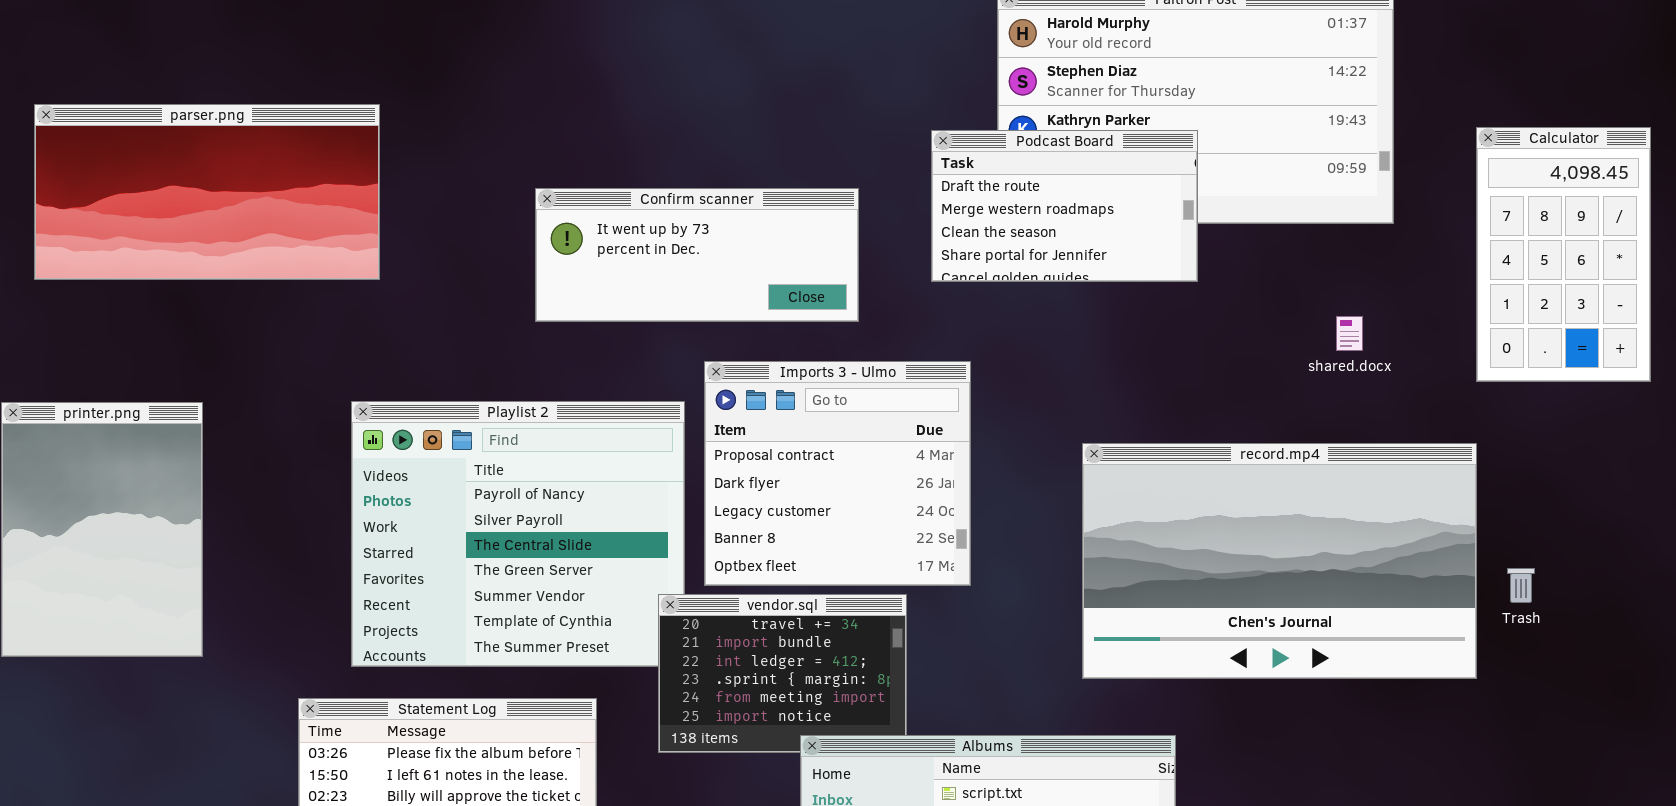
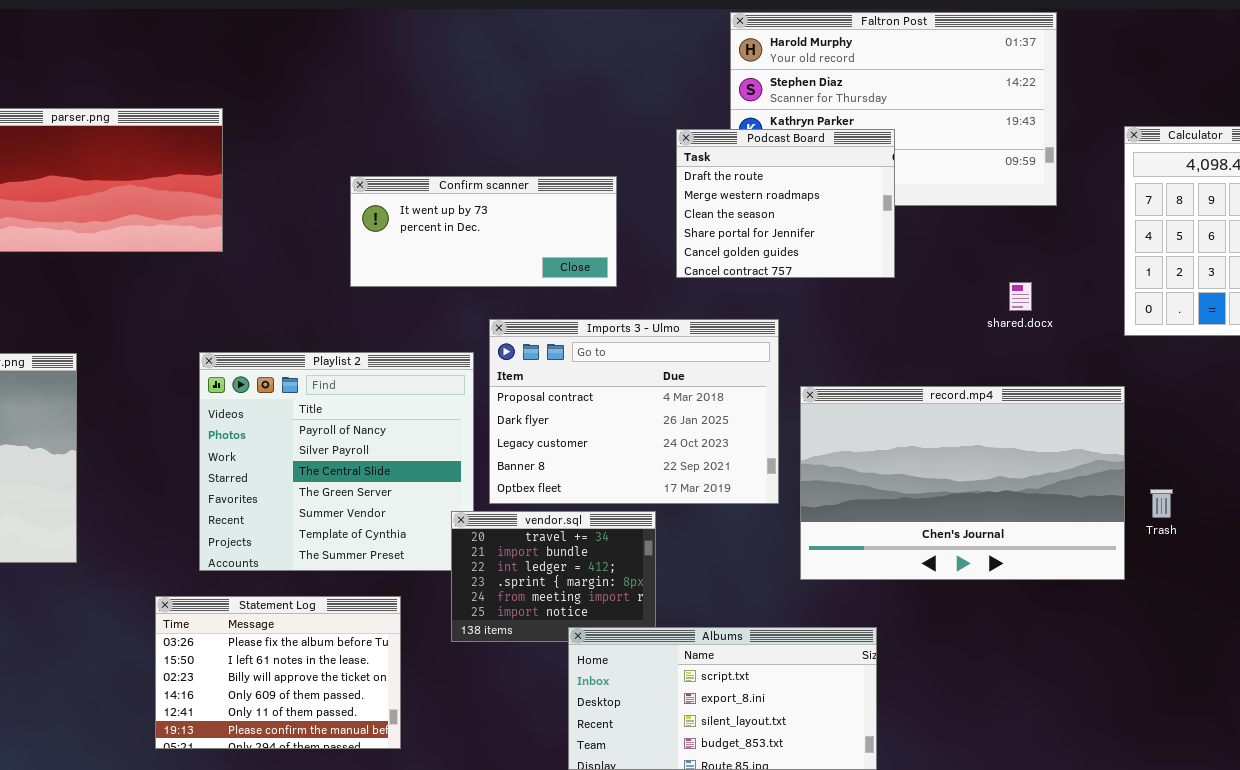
Podcast Board: [931,130,1198,282] -> [676,129,895,278], resized
Imports 3 - Ulmo: [704,361,971,586] -> [489,319,779,504], resized

